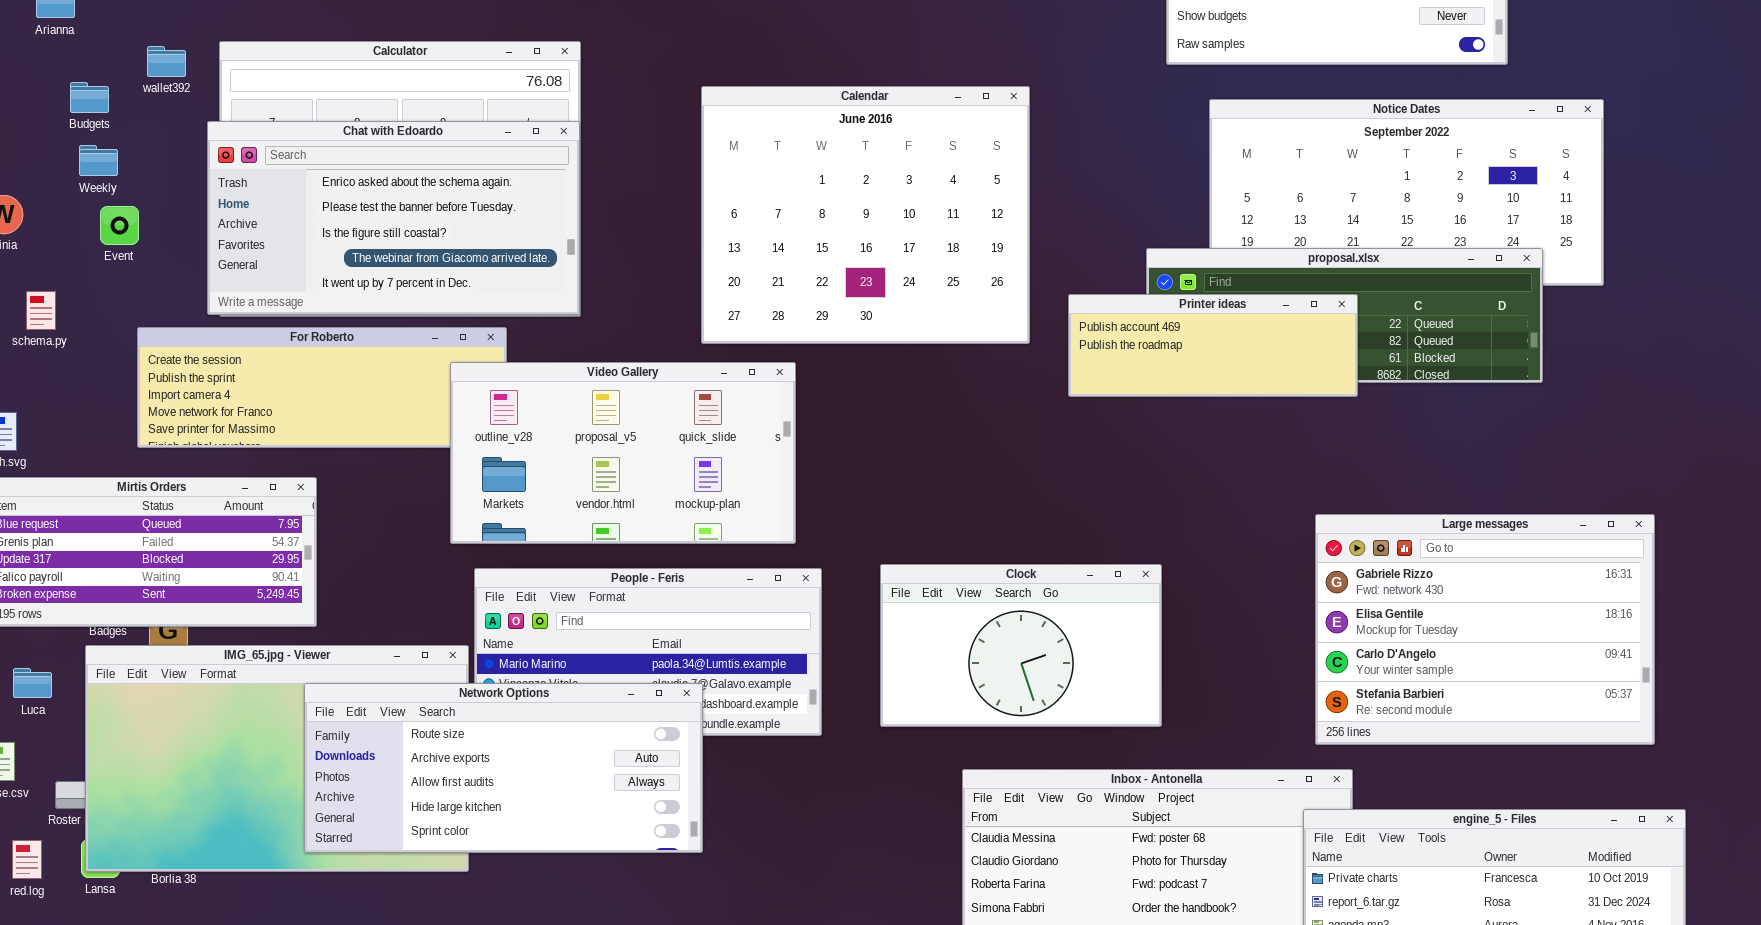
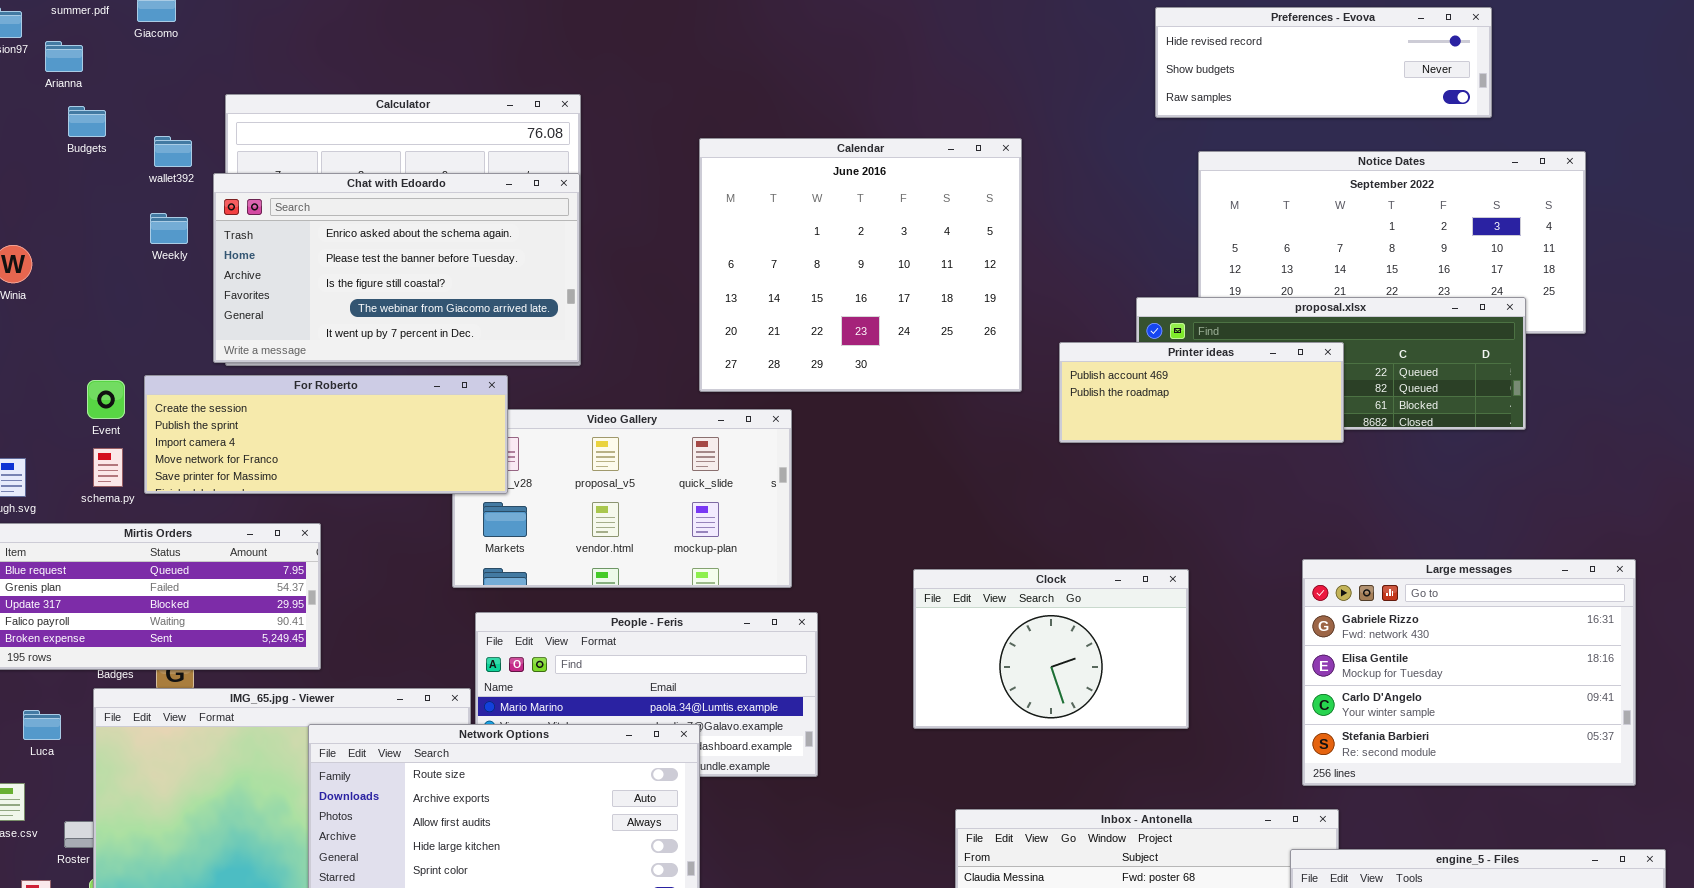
wallet392: [147,46,186,77] -> [154,136,192,167], moved
Budgets: [70,82,109,113] -> [68,106,106,137], moved
Weekly: [79,145,118,176] -> [150,213,188,244], moved
Event: [100,206,139,245] -> [87,380,125,419], moved
schema.py: [26,291,56,330] -> [93,448,123,487], moved
For Roberto: [137,327,507,448] -> [144,375,508,494], raised
Clock: [880,564,1162,727] -> [913,569,1189,729], moved

